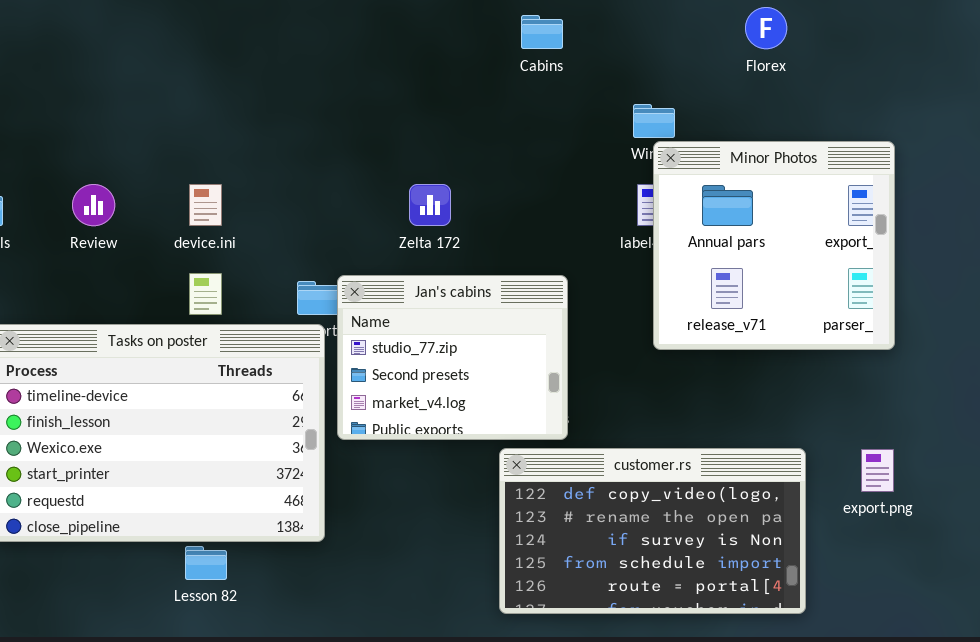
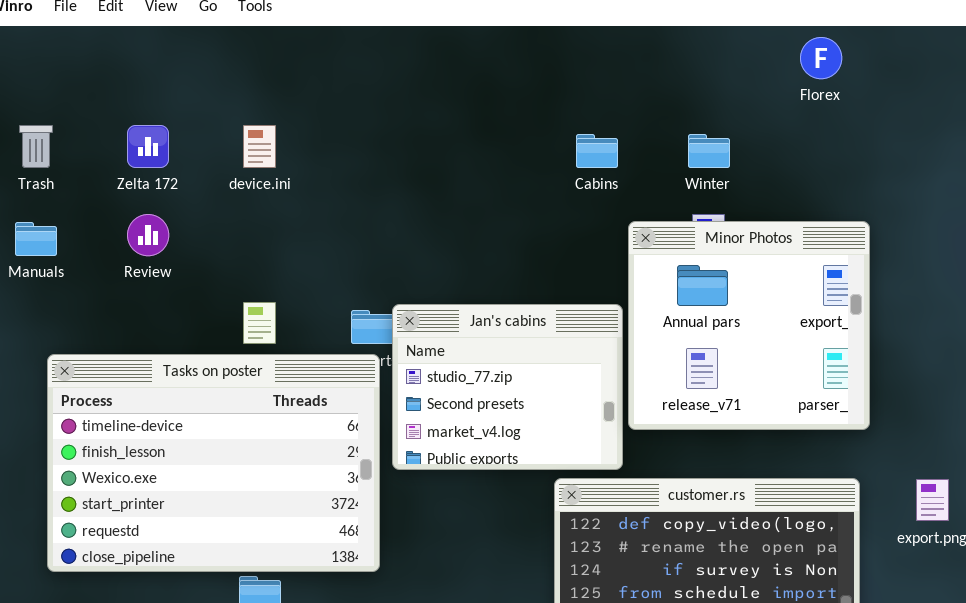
Cabins: [521,15,563,49] -> [576,134,618,168], moved
Minor Photos: [653,141,895,350] -> [628,221,870,430], moved
device.ini: [189,184,222,226] -> [243,125,276,168], moved
Zelta 172: [409,184,451,226] -> [127,125,169,168], moved

